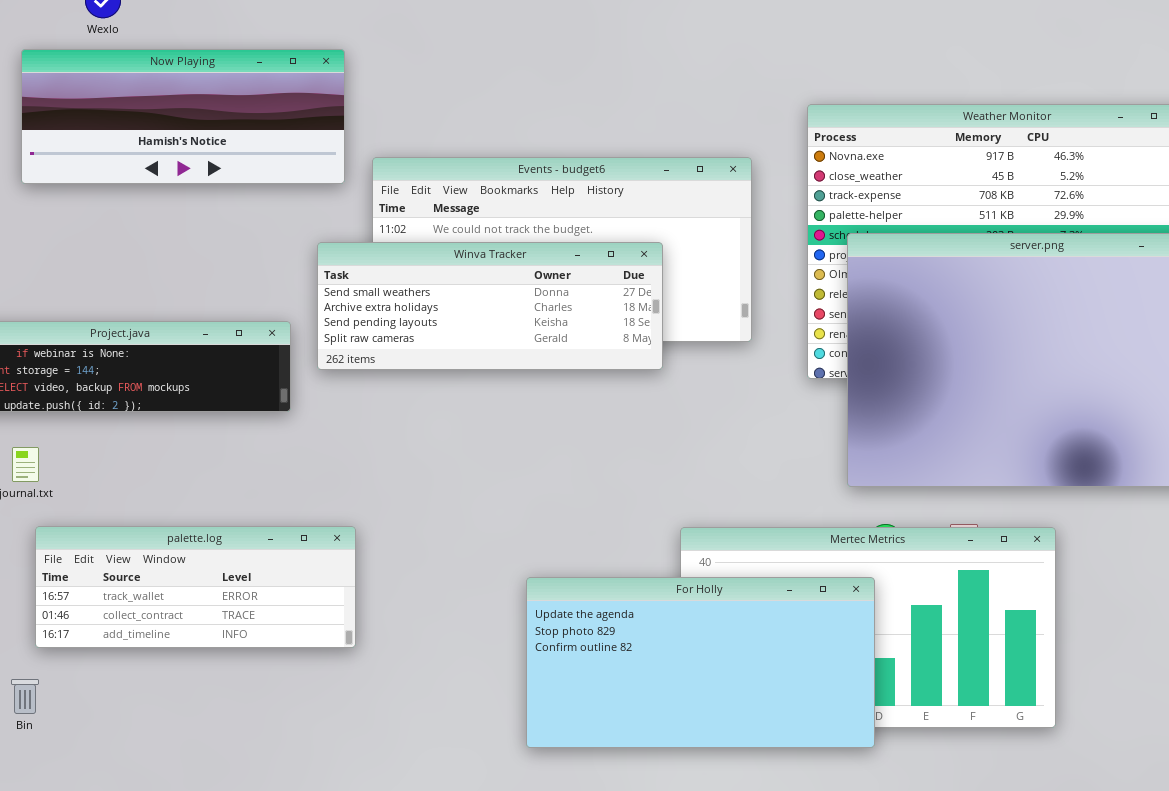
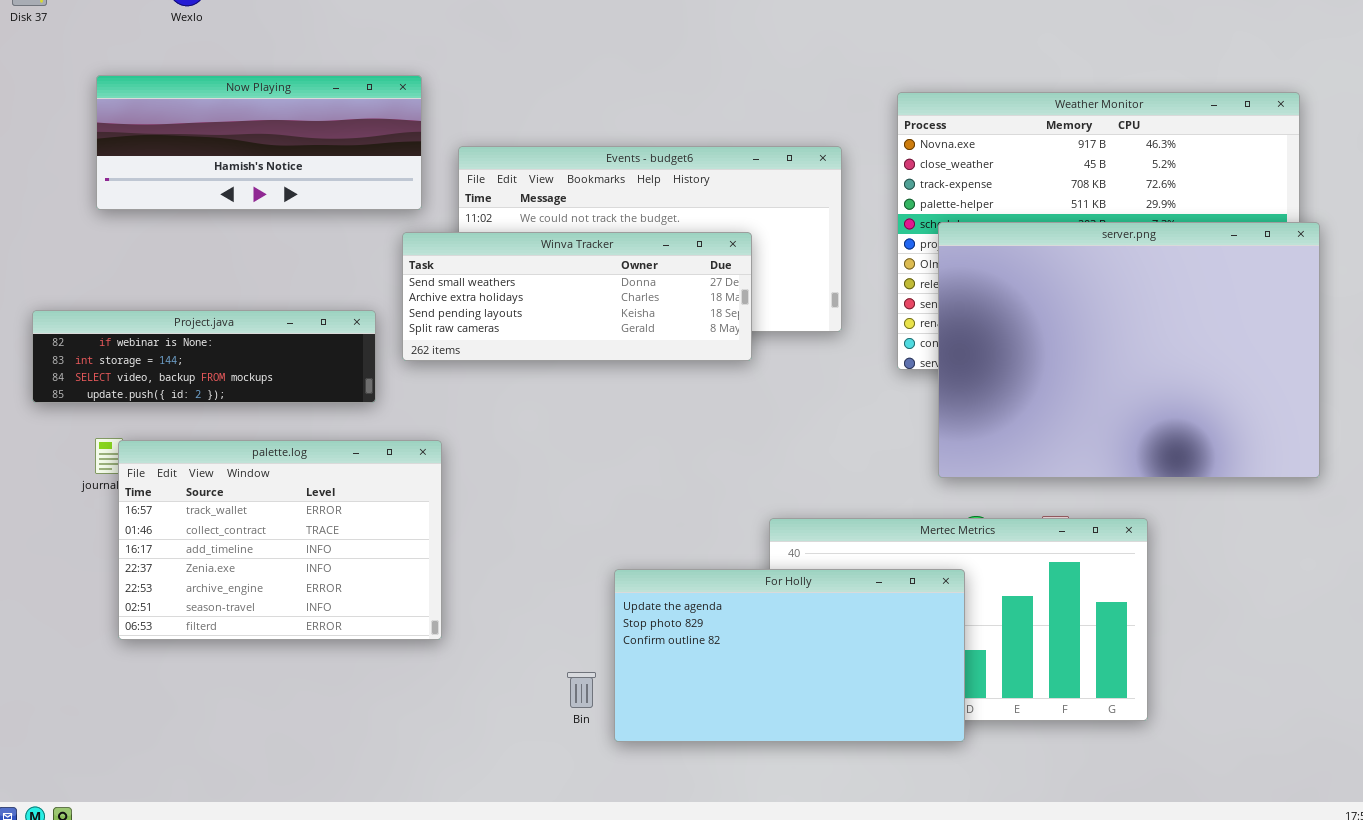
Now Playing: [21,49,345,184] -> [96,75,422,210], moved
palette.log: [35,526,356,648] -> [118,440,442,640], resized
Bin: [11,679,39,714] -> [567,672,596,708], moved

